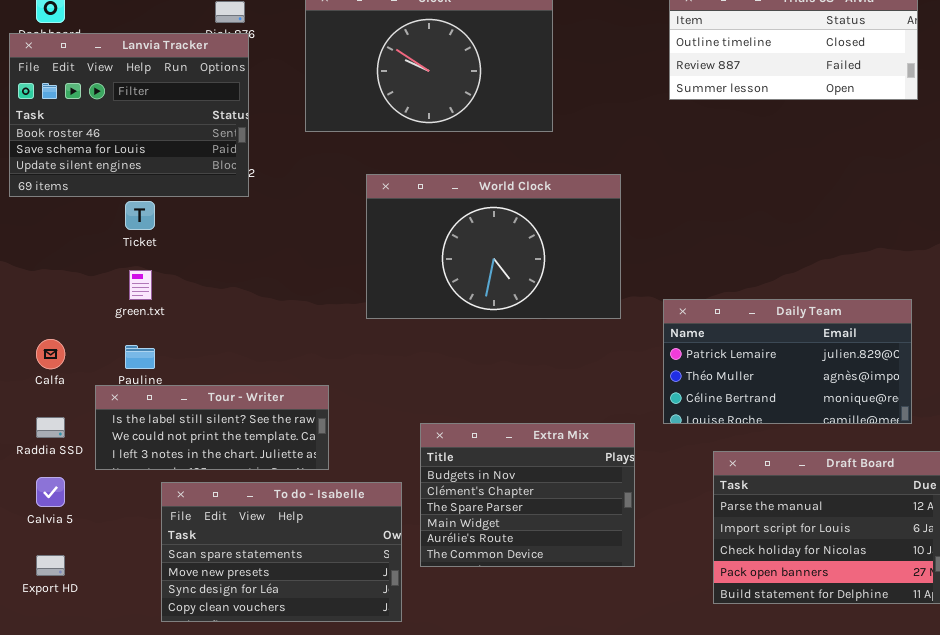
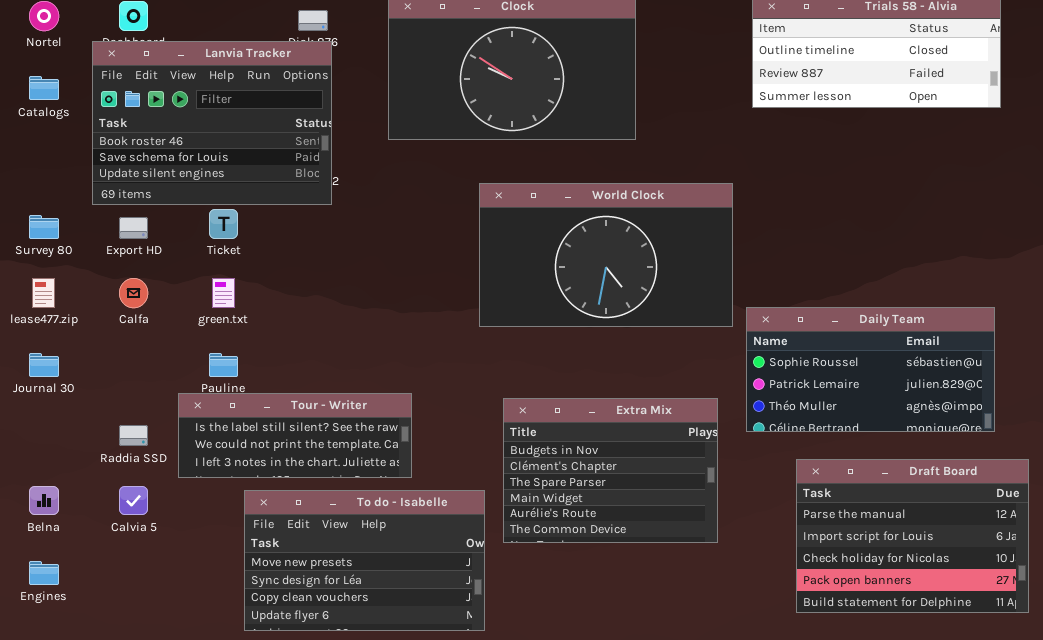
World Clock: [366,174,621,319] -> [479,183,733,327], moved
Daily Team: [663,299,912,424] -> [746,307,995,432], scrolled up 1 row
Calfa: [36,339,65,369] -> [119,278,148,308], moved
Extra Mix: [420,423,635,567] -> [503,398,718,543], moved
To do - Isabelle: [161,482,402,622] -> [244,490,485,631], scrolled down 1 row
Export HD: [36,555,65,576] -> [119,217,148,239], moved

